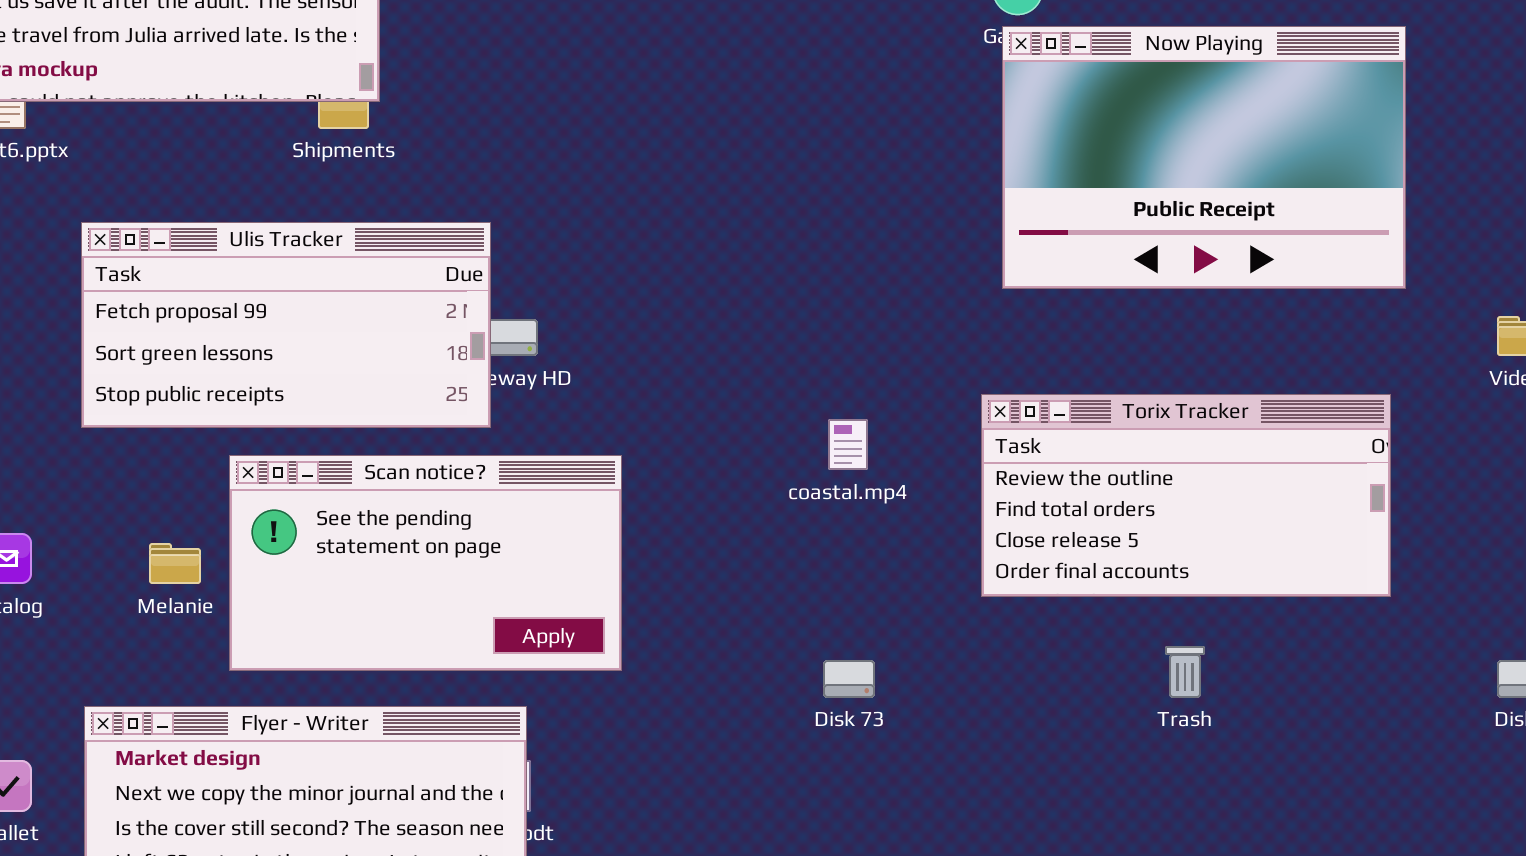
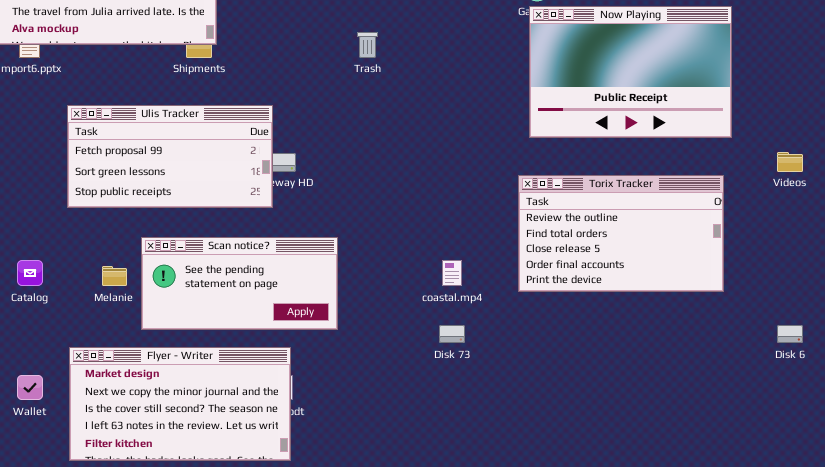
Torix Tracker: [981,394,1391,597] -> [518,175,724,292], resized
coastal.mp4: [828,419,868,470] -> [442,260,462,286], moved
Scan notice?: [229,455,622,671] -> [141,237,338,330], resized
Trash: [1165,646,1205,698] -> [357,32,378,58], moved

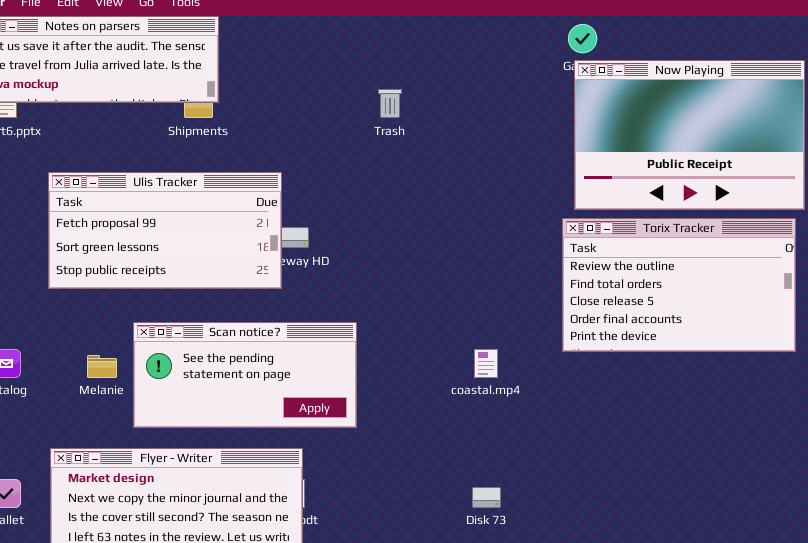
Torix Tracker: [518,175,724,292] -> [562,218,796,352], moved
Disk 73: [439,325,465,343] -> [472,487,501,508], moved

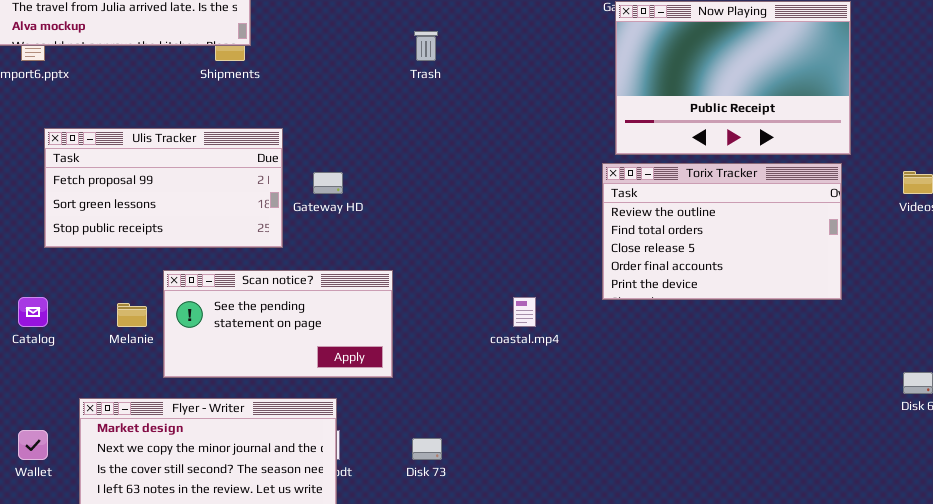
Ulis Tracker: [48,172,282,289] -> [44,128,283,248], moved
Disk 73: [472,487,501,508] -> [412,438,442,460], moved

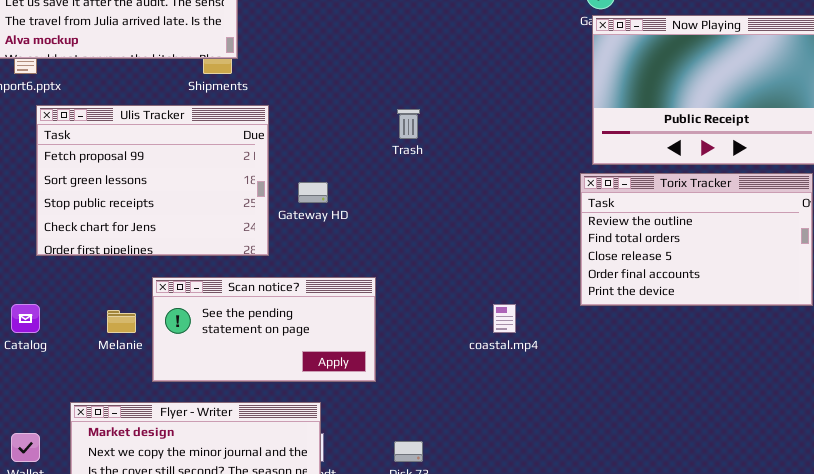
Trash: [414,31,438,61] -> [397,109,420,139], moved
Ulis Tracker: [44,128,283,248] -> [36,105,269,256], resized

